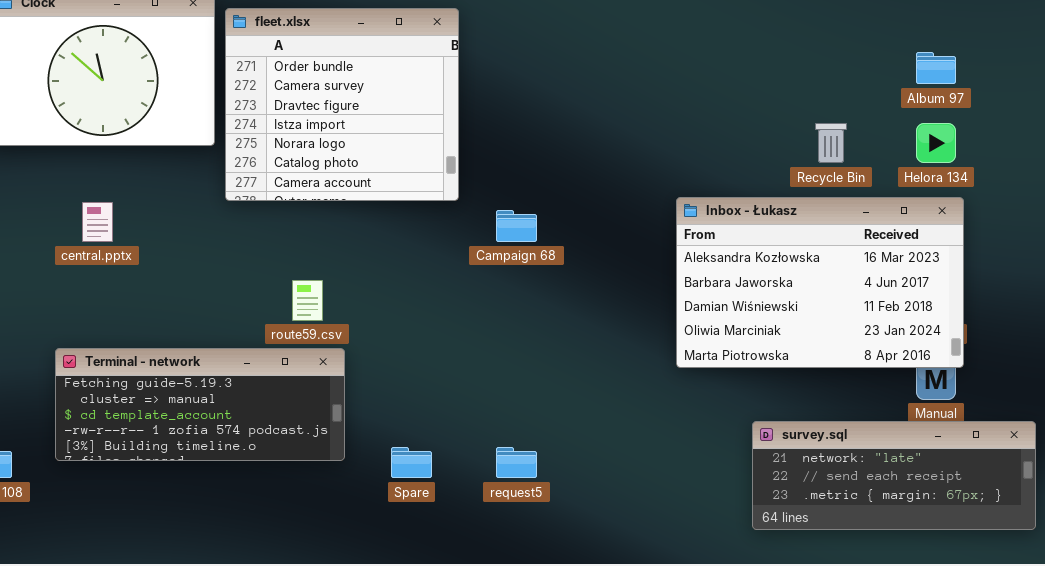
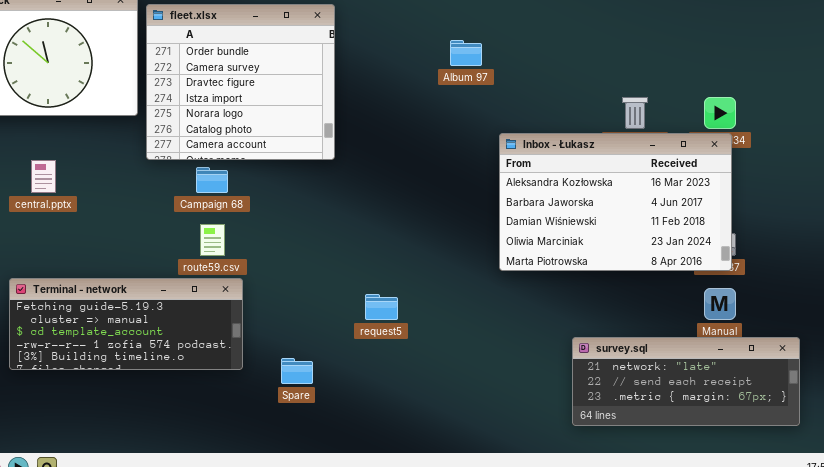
Album 97: [916,52,956,84] -> [450,40,482,66], moved
Inbox - Łukasz: [676,197,964,368] -> [499,133,732,271], moved
Campaign 68: [496,210,537,242] -> [196,167,228,193], moved
request5: [496,447,537,478] -> [365,294,398,320], moved

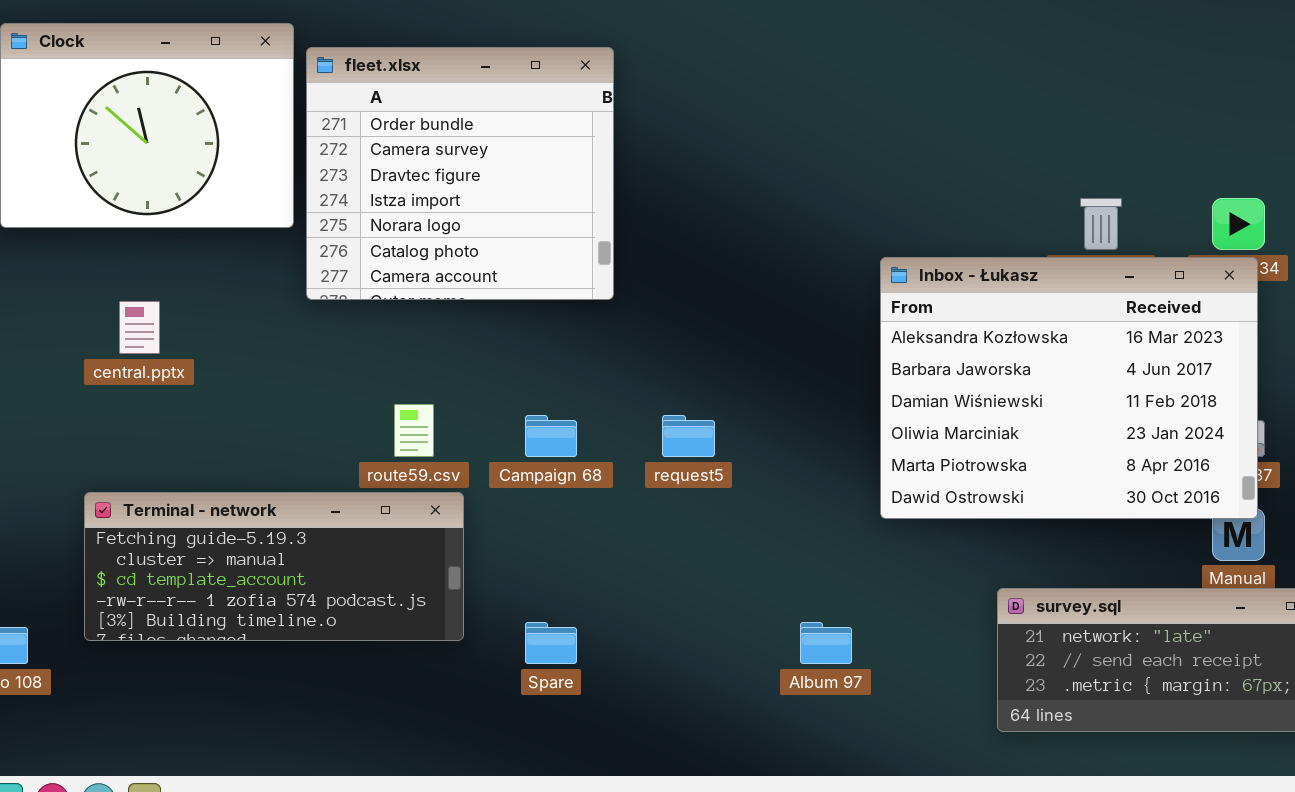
Album 97: [450,40,482,66] -> [800,622,852,664], moved
Inbox - Łukasz: [499,133,732,271] -> [880,257,1258,519], resized
Campaign 68: [196,167,228,193] -> [525,415,577,457], moved
request5: [365,294,398,320] -> [662,415,715,457], moved

